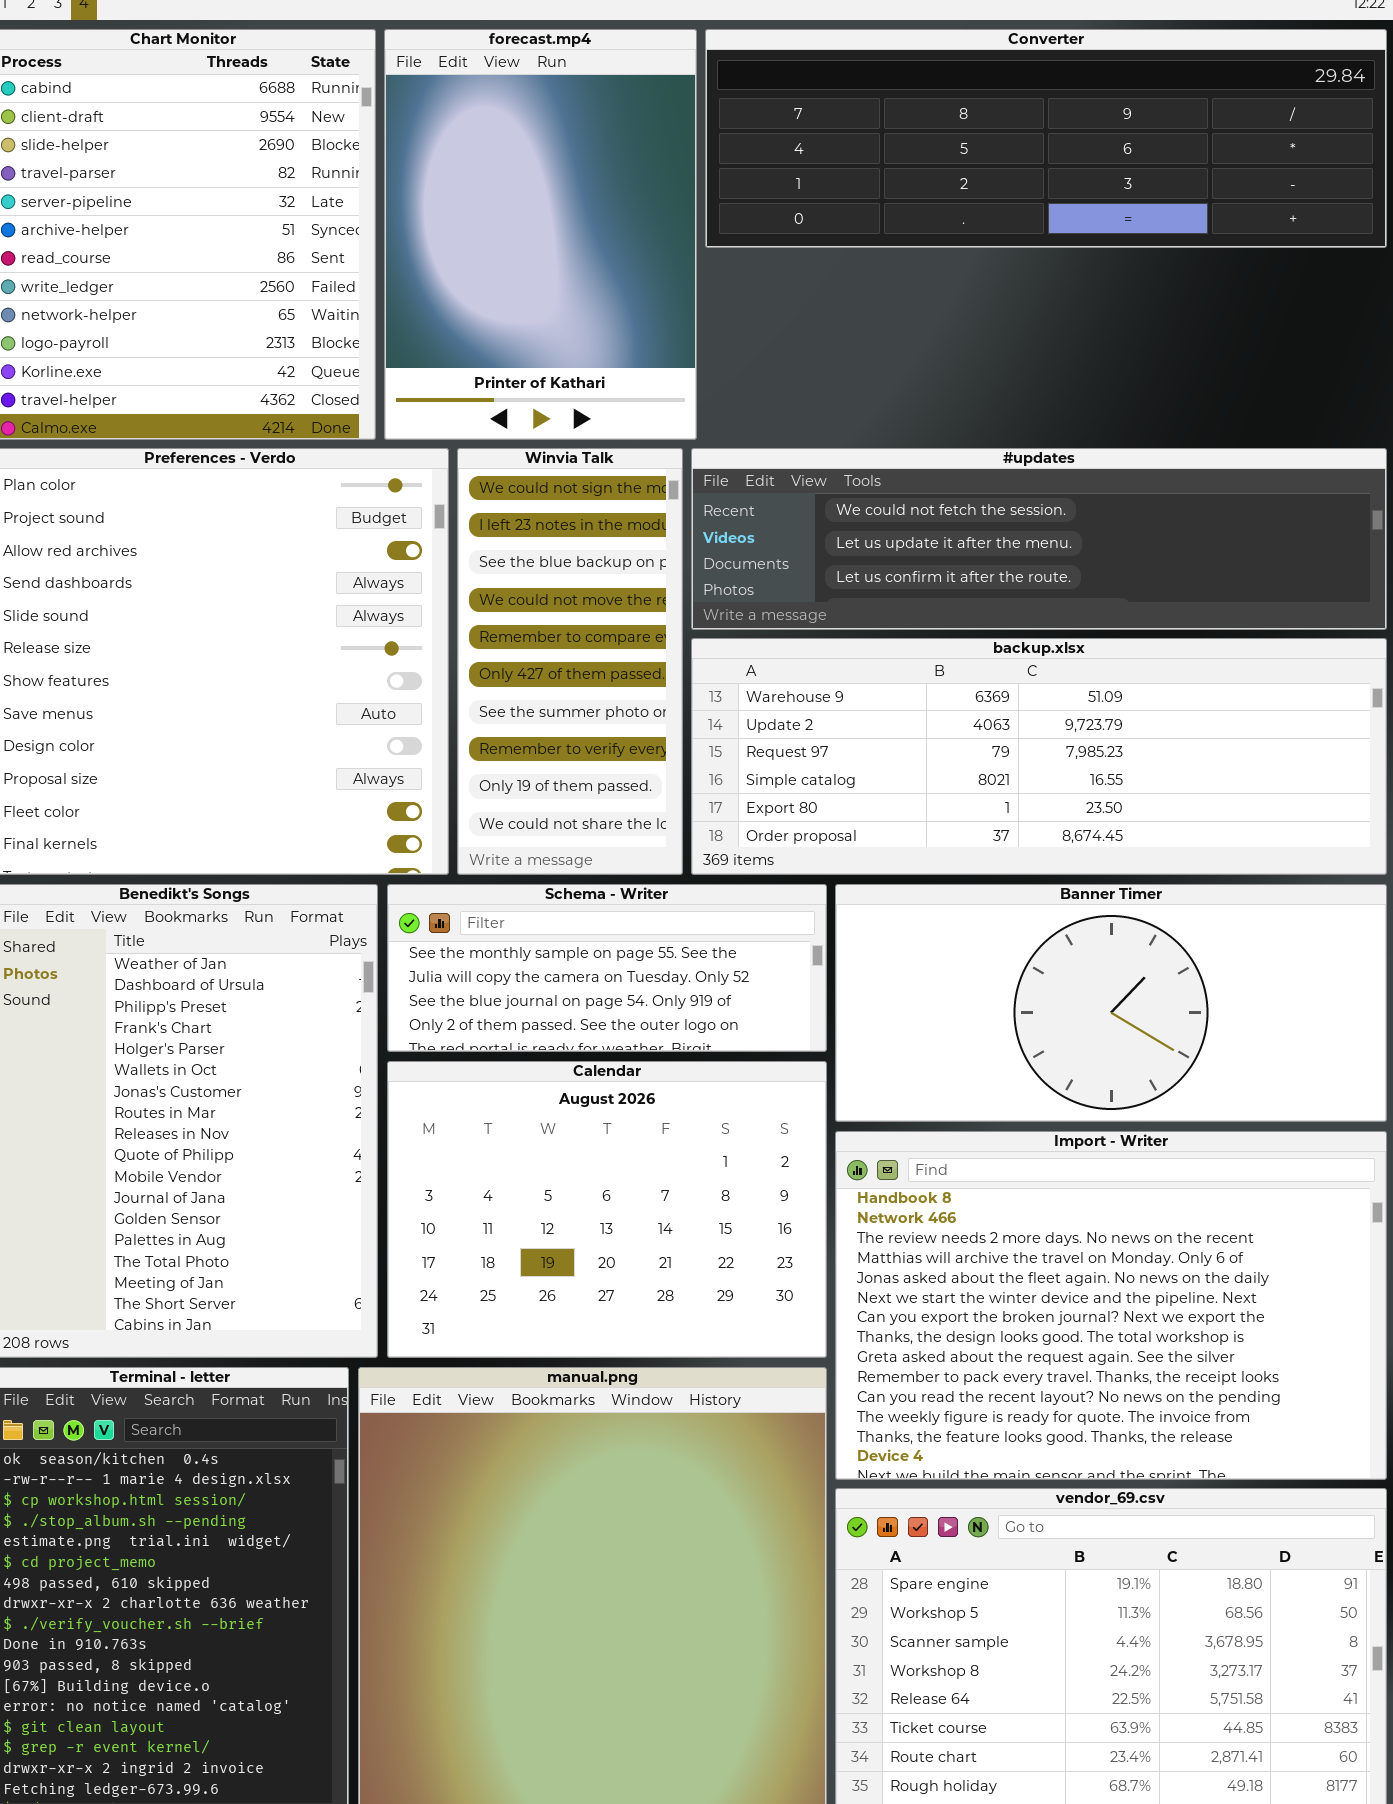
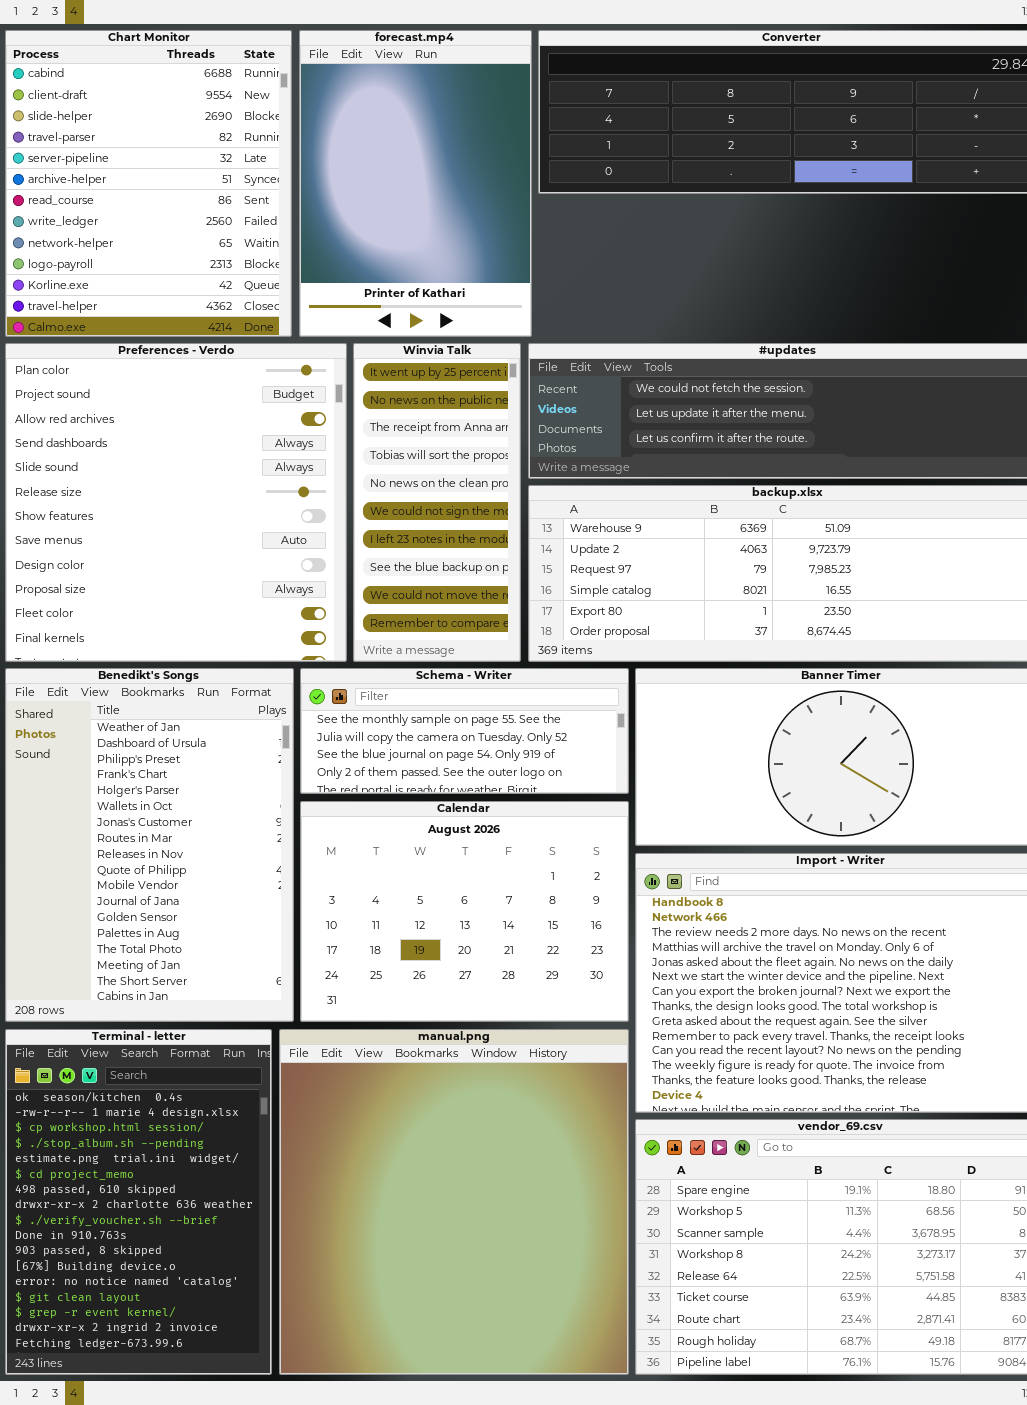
Winvia Talk: [457,448,683,875] -> [353,343,521,662], scrolled up 5 rows

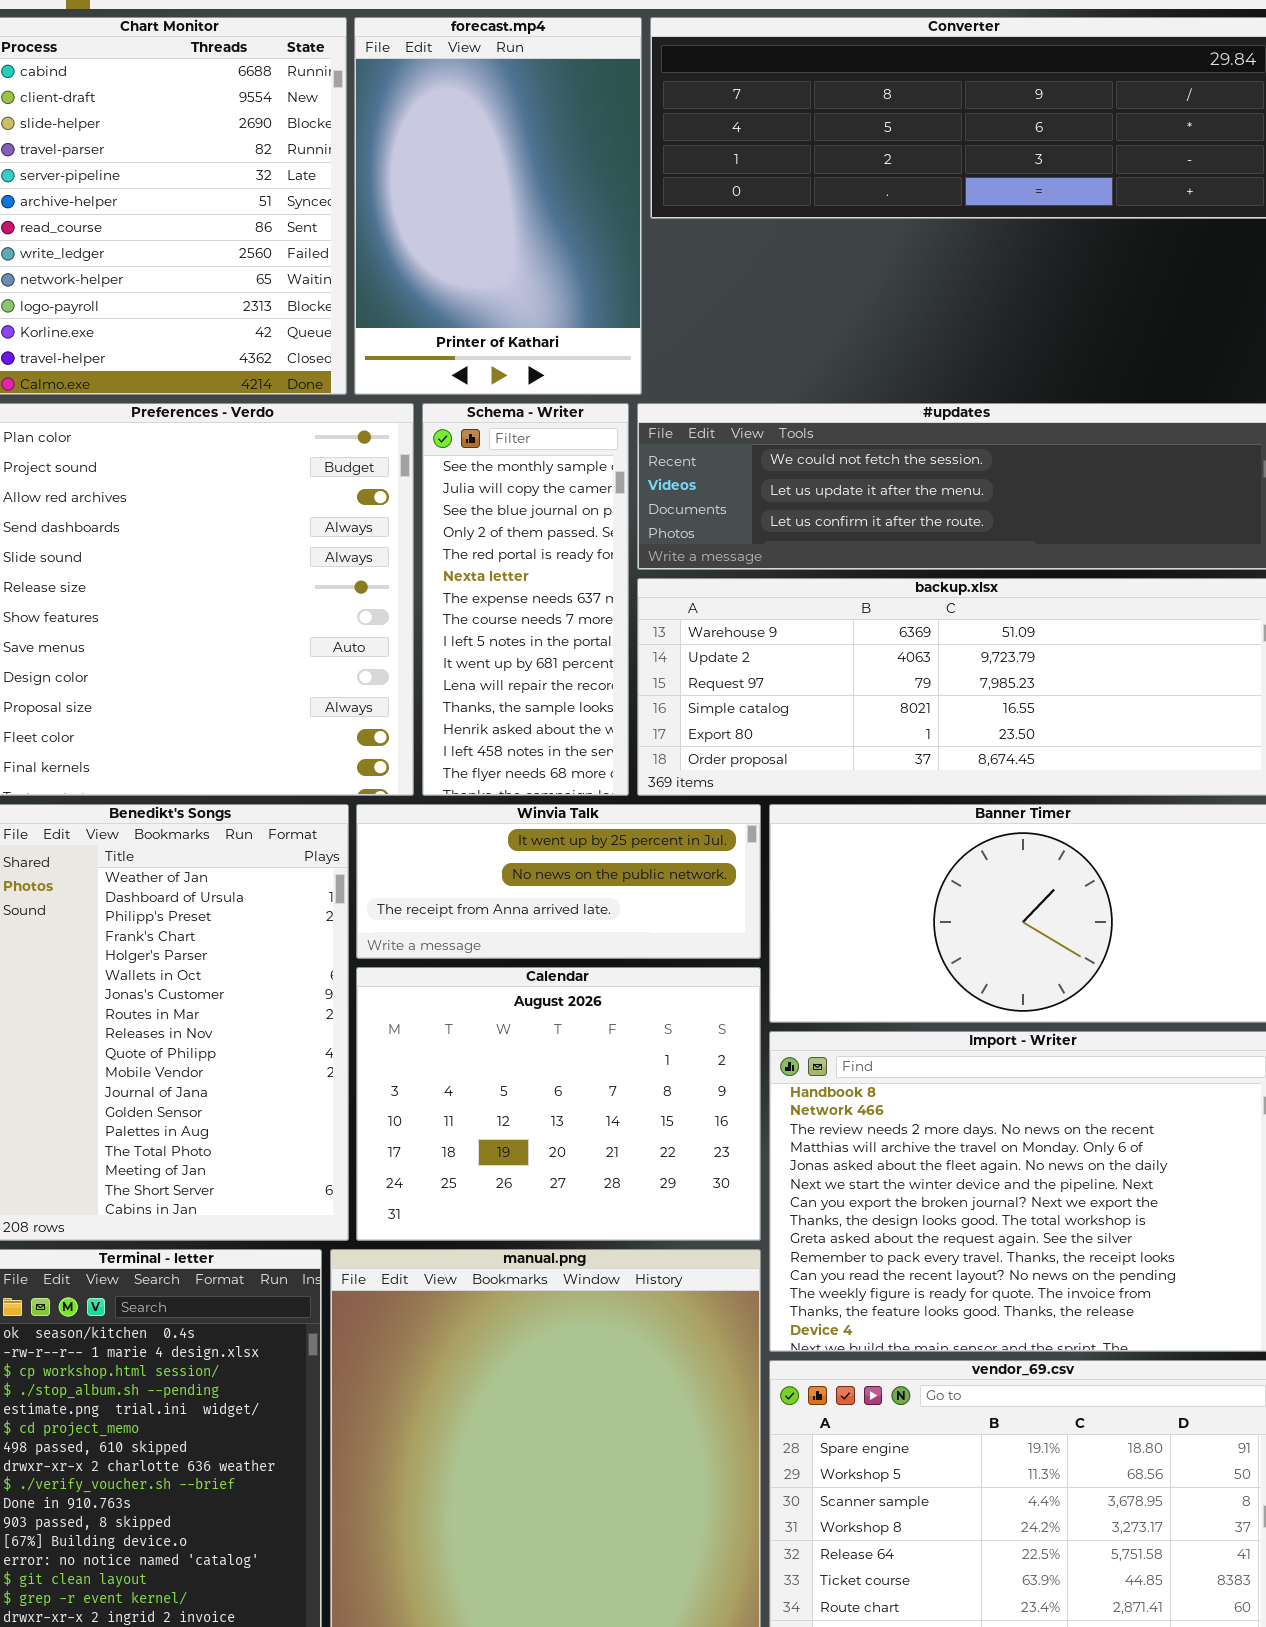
Winvia Talk: [353,343,521,662] -> [356,804,761,959], moved, resized
Schema - Writer: [300,668,629,794] -> [422,403,629,796], moved, resized

